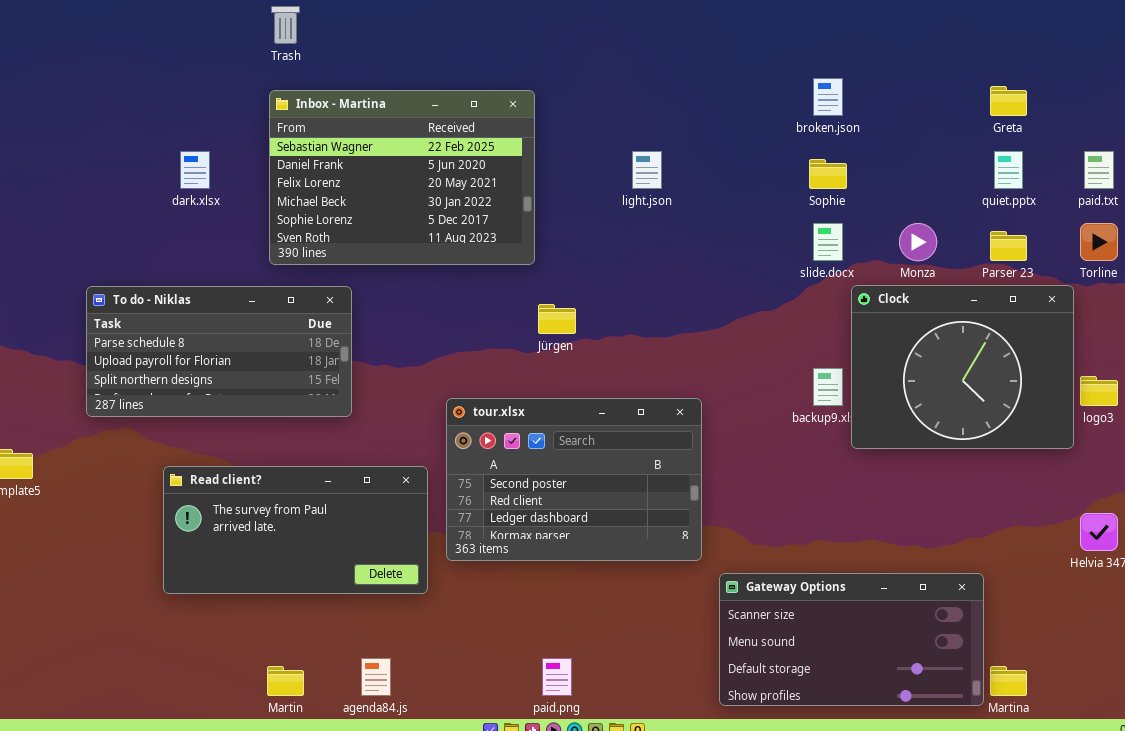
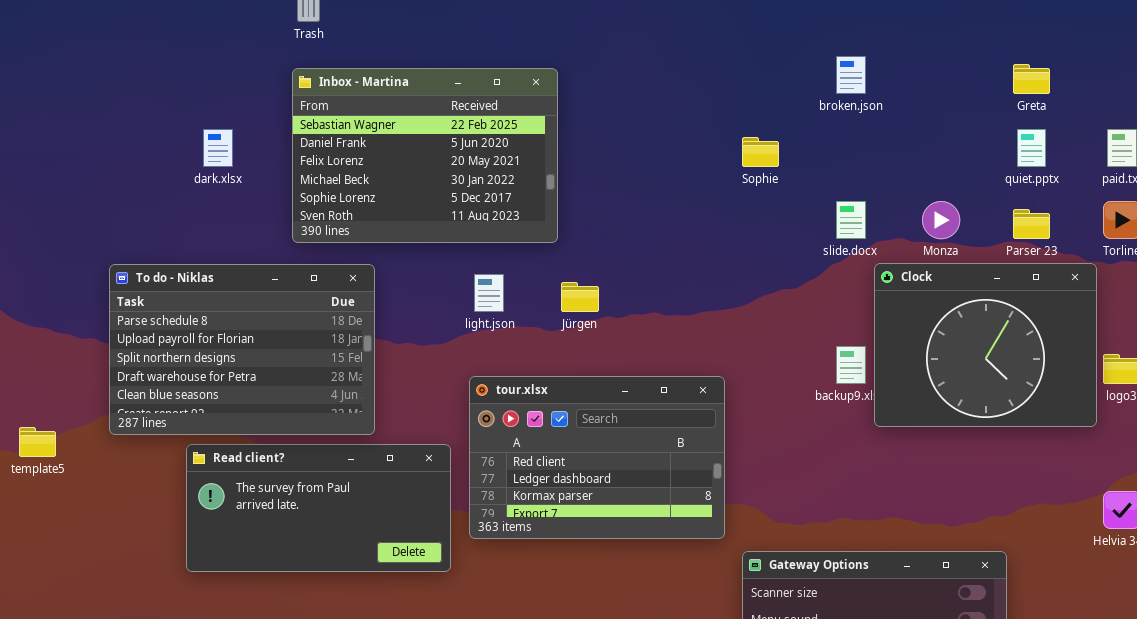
light.json: [632,151,662,189] -> [474,274,504,312], moved
Sophie: [809,159,847,189] -> [742,137,779,167], moved
To do - Niklas: [86,286,352,417] -> [109,264,375,435], resized
tour.xlsx: [446,398,702,561] -> [469,376,725,539], scrolled down 1 row

